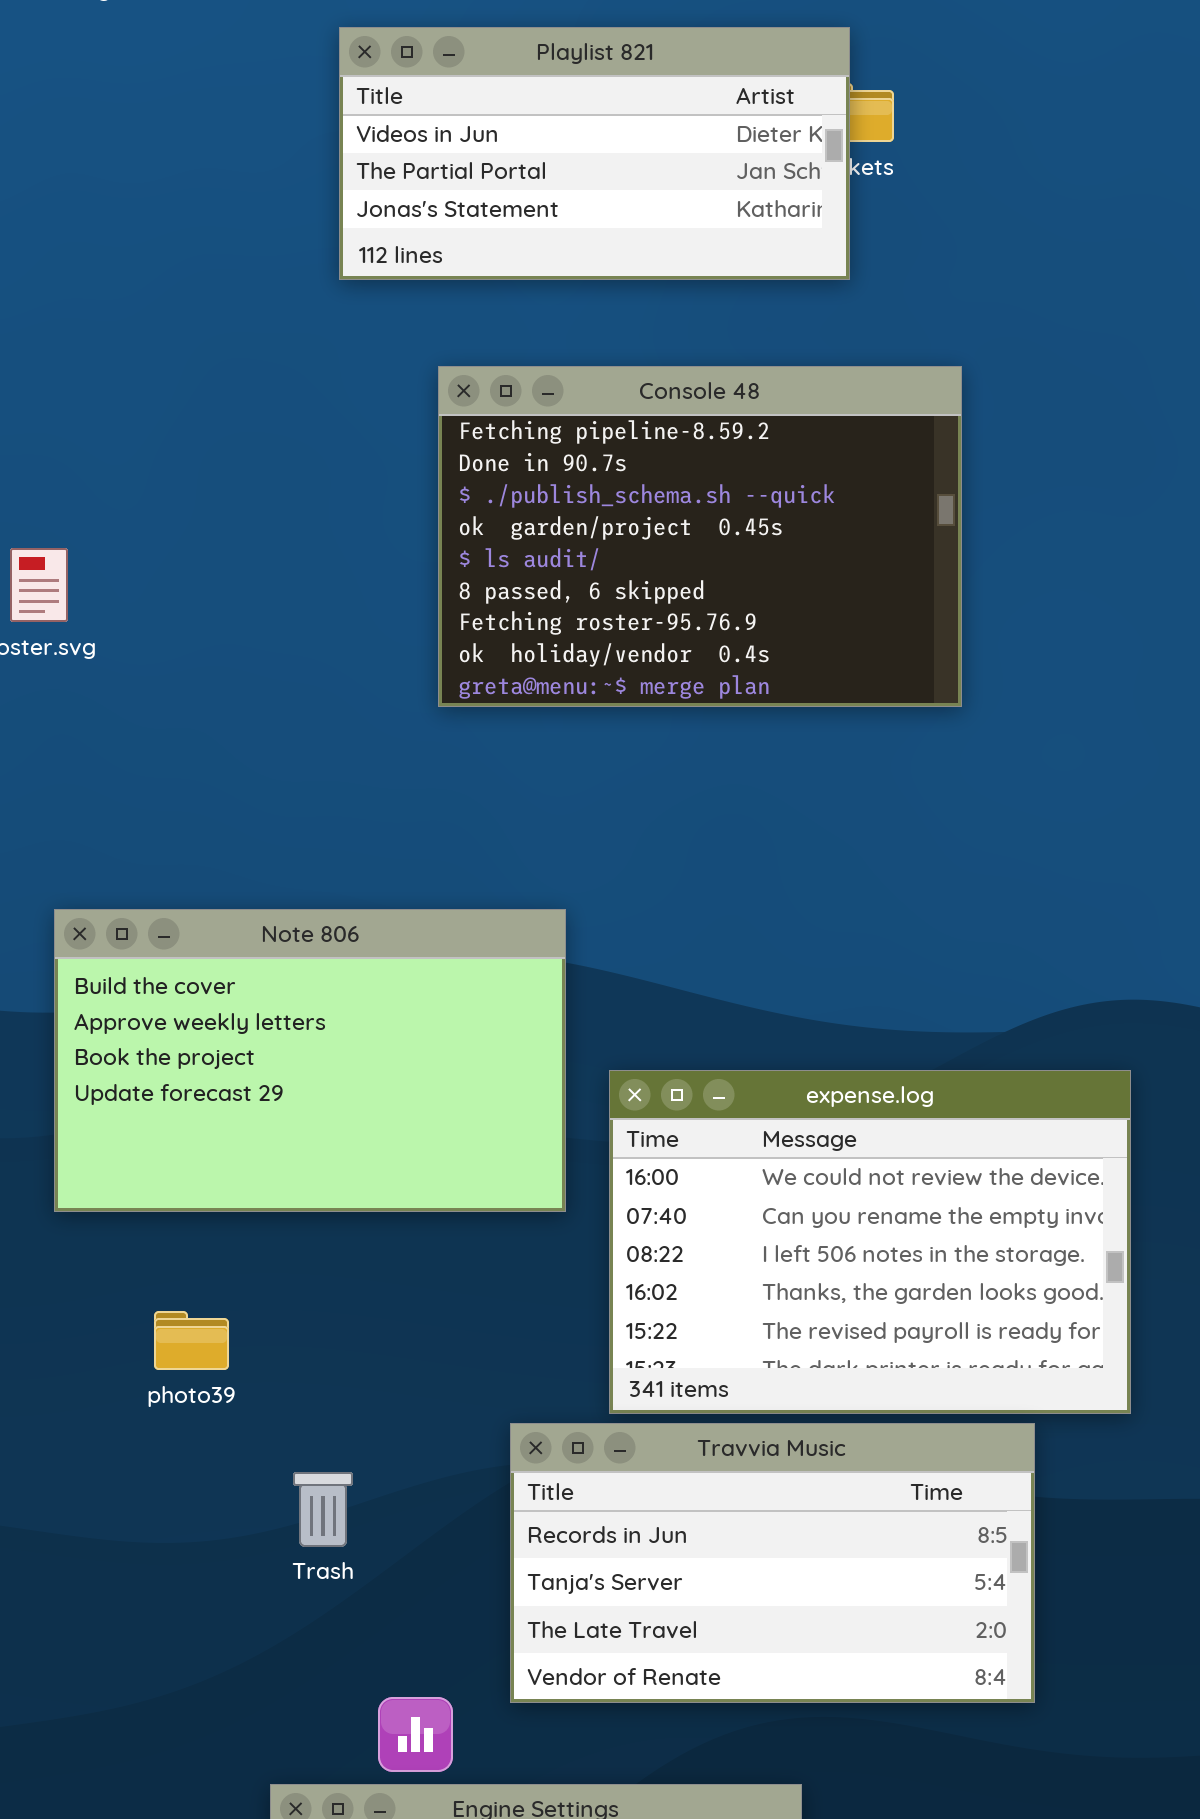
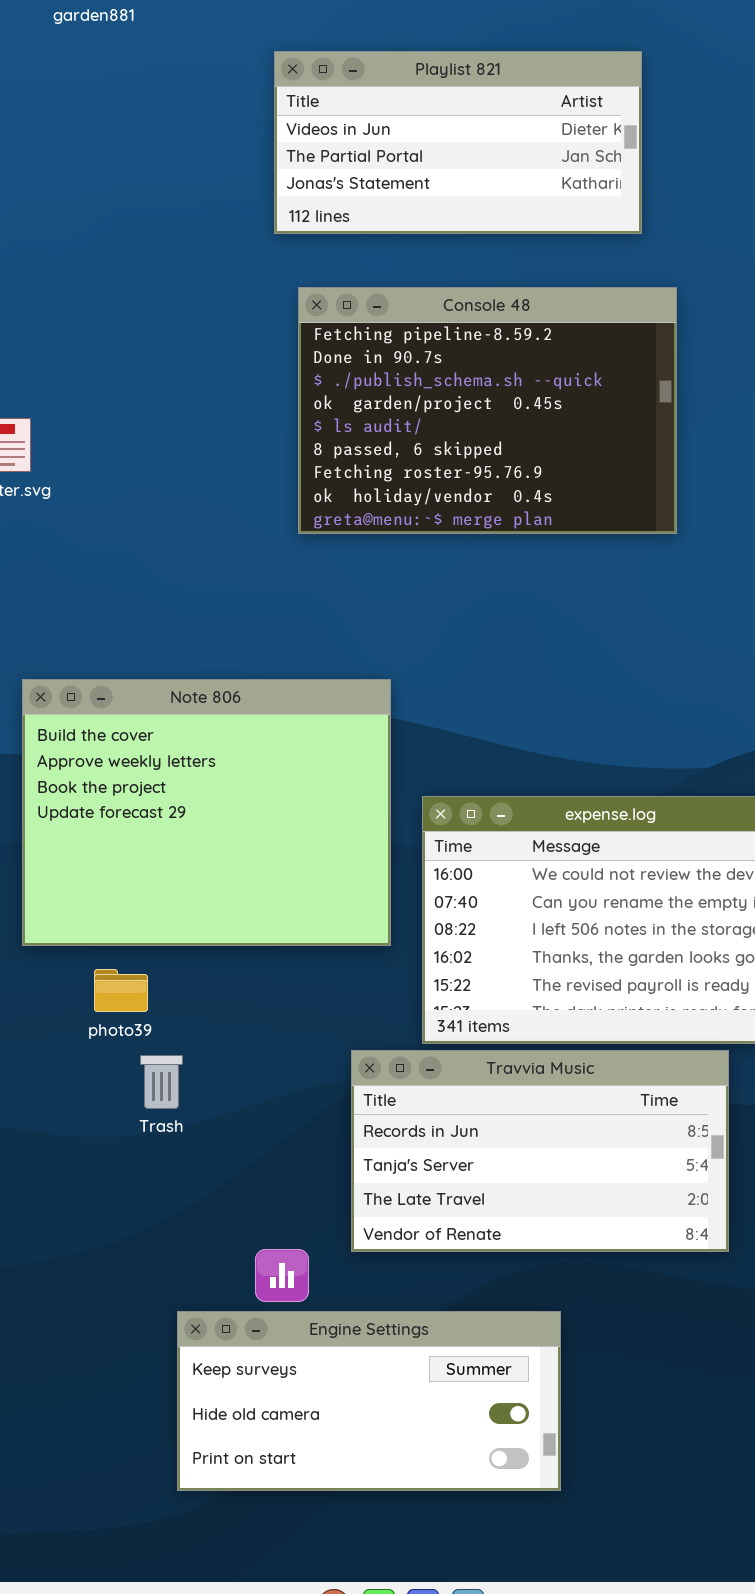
Playlist 821: [339,27,850,280] -> [274,51,642,234], moved
Note 806: [54,909,566,1212] -> [22,679,391,946], resized
Trash: [293,1472,353,1547] -> [140,1055,183,1109], moved

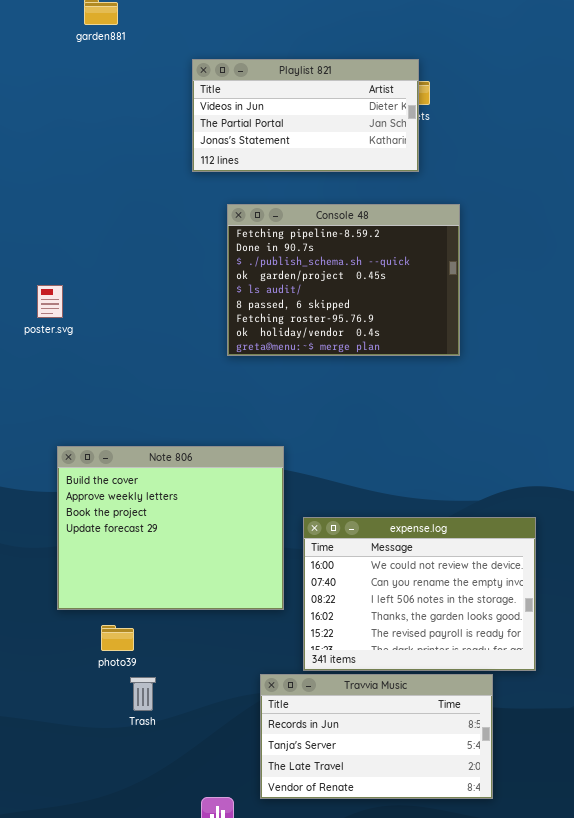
Playlist 821: [274,51,642,234] -> [192,59,419,172], moved

